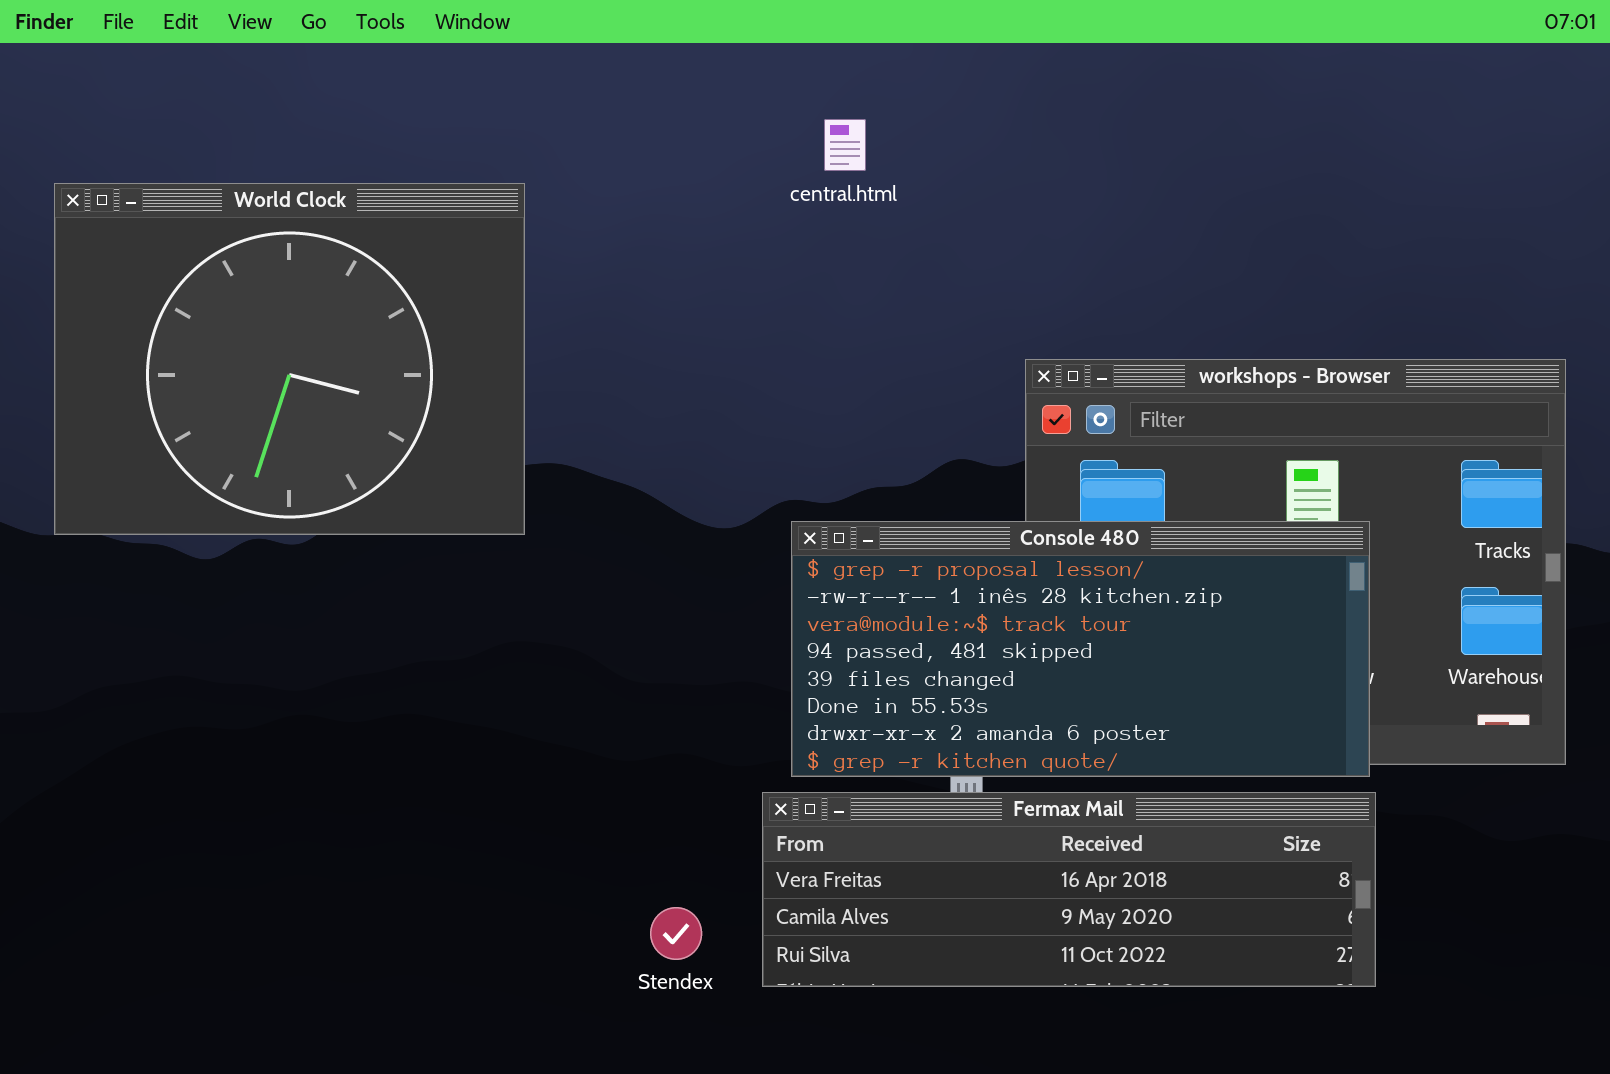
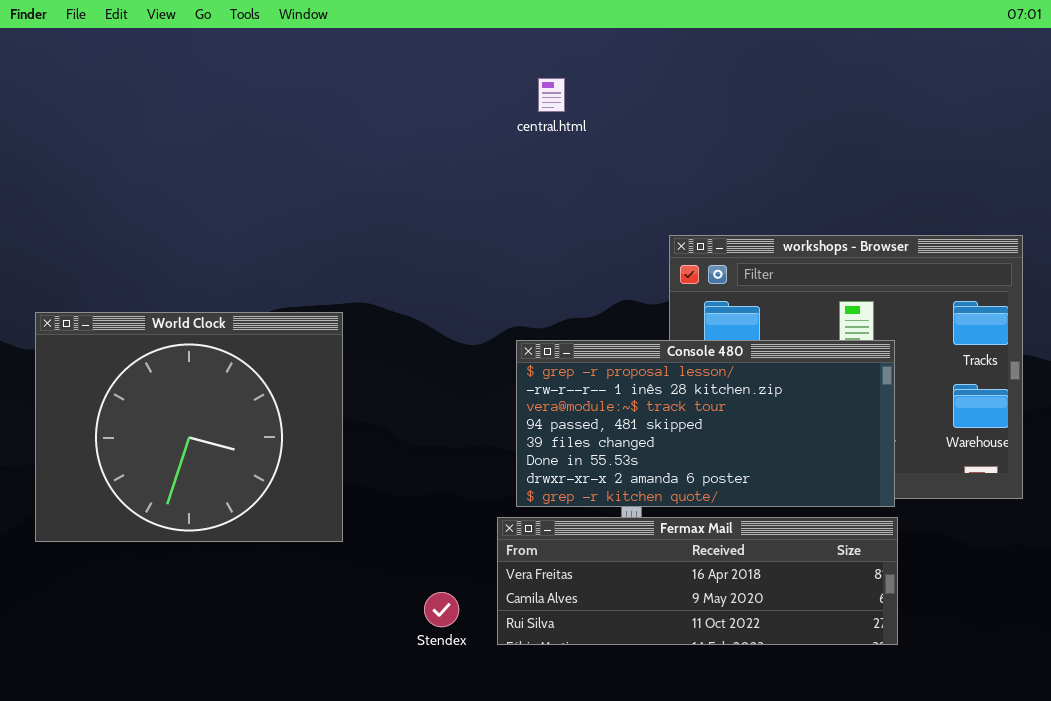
World Clock: [54,183,525,535] -> [35,312,343,542], moved

